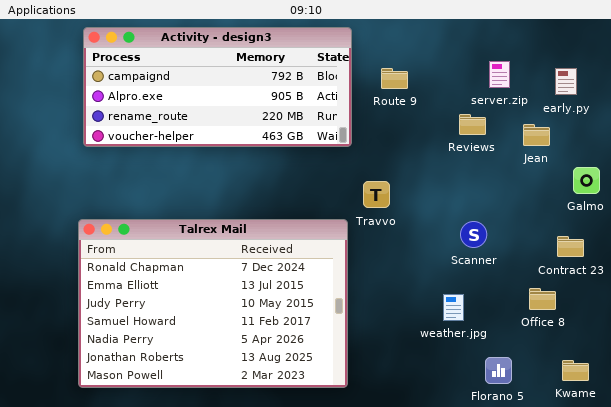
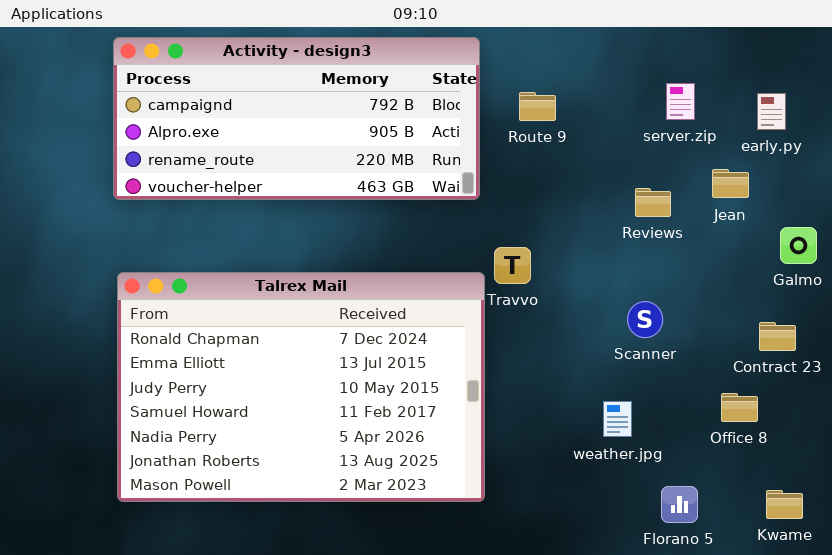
Reviews: [459,114,486,135] -> [635,188,671,217], moved
Talrex Mail: [78,219,348,388] -> [117,272,485,502], moved

